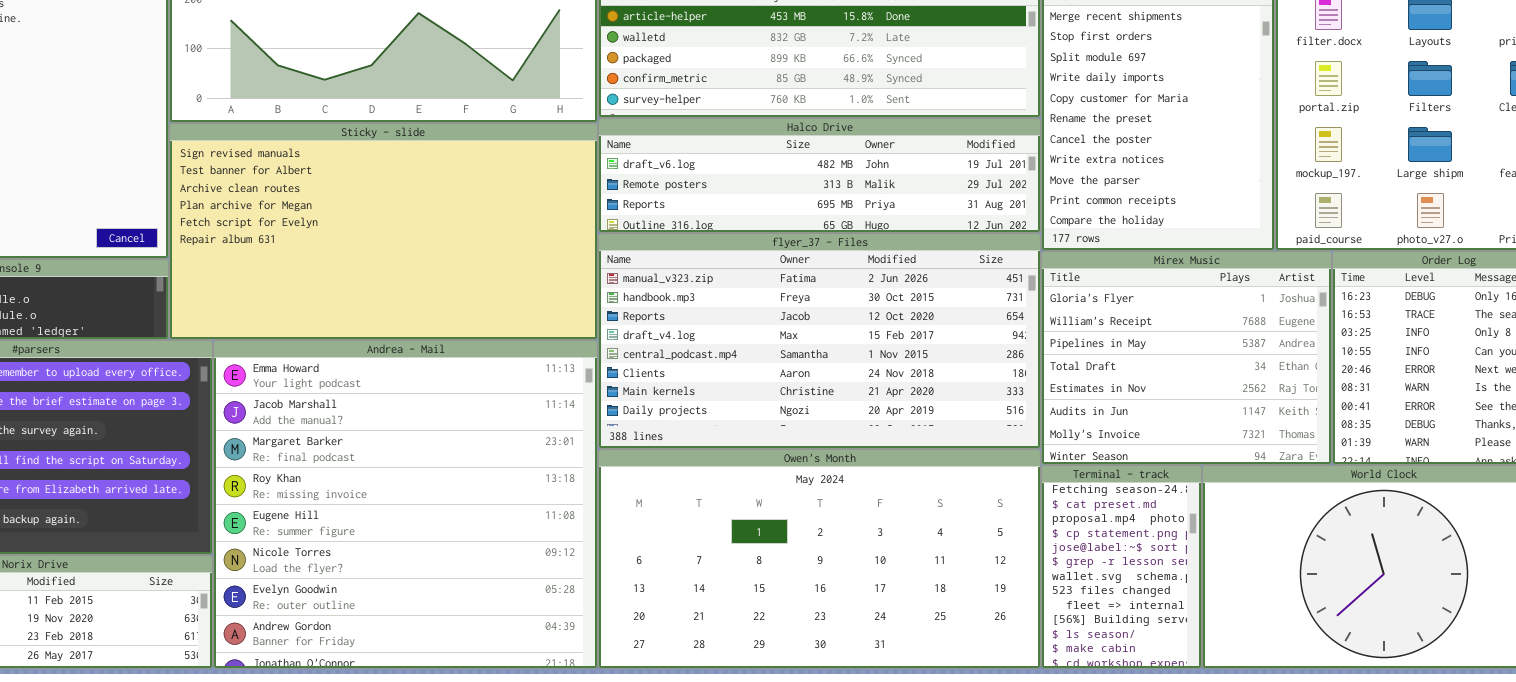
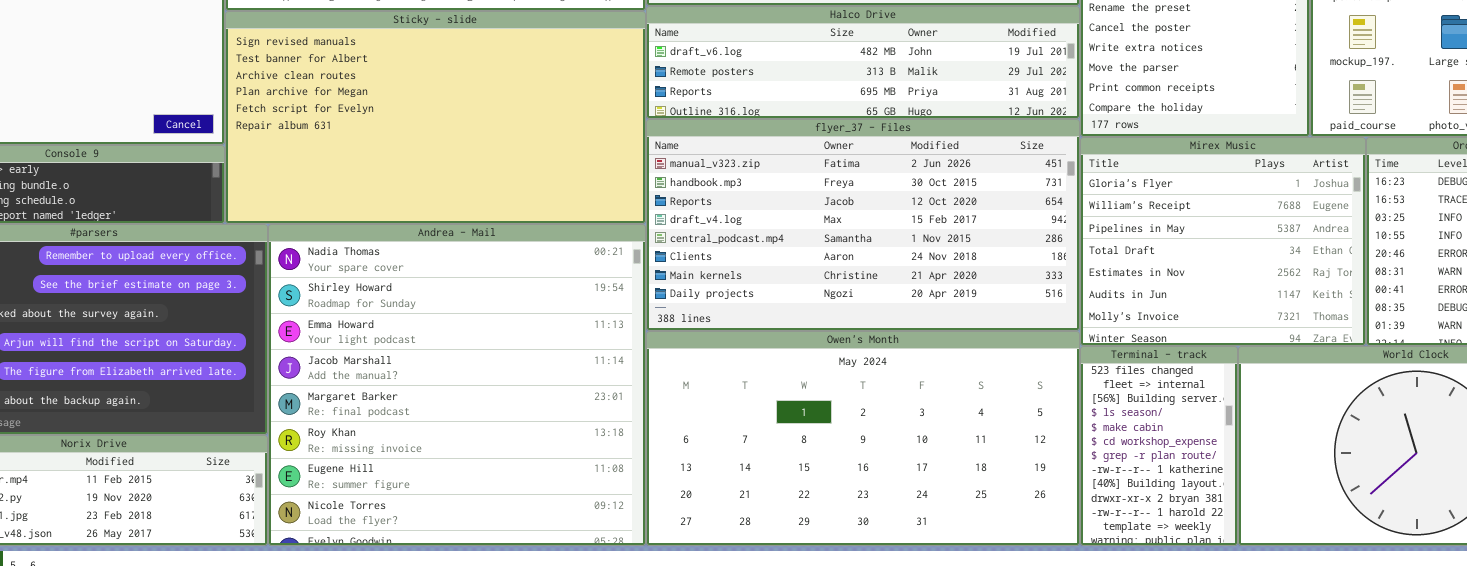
Andrea - Mail: [213,340,598,669] -> [268,224,646,546], scrolled up 2 rows
Terminal - track: [1041,465,1202,669] -> [1080,346,1238,546], scrolled down 7 rows

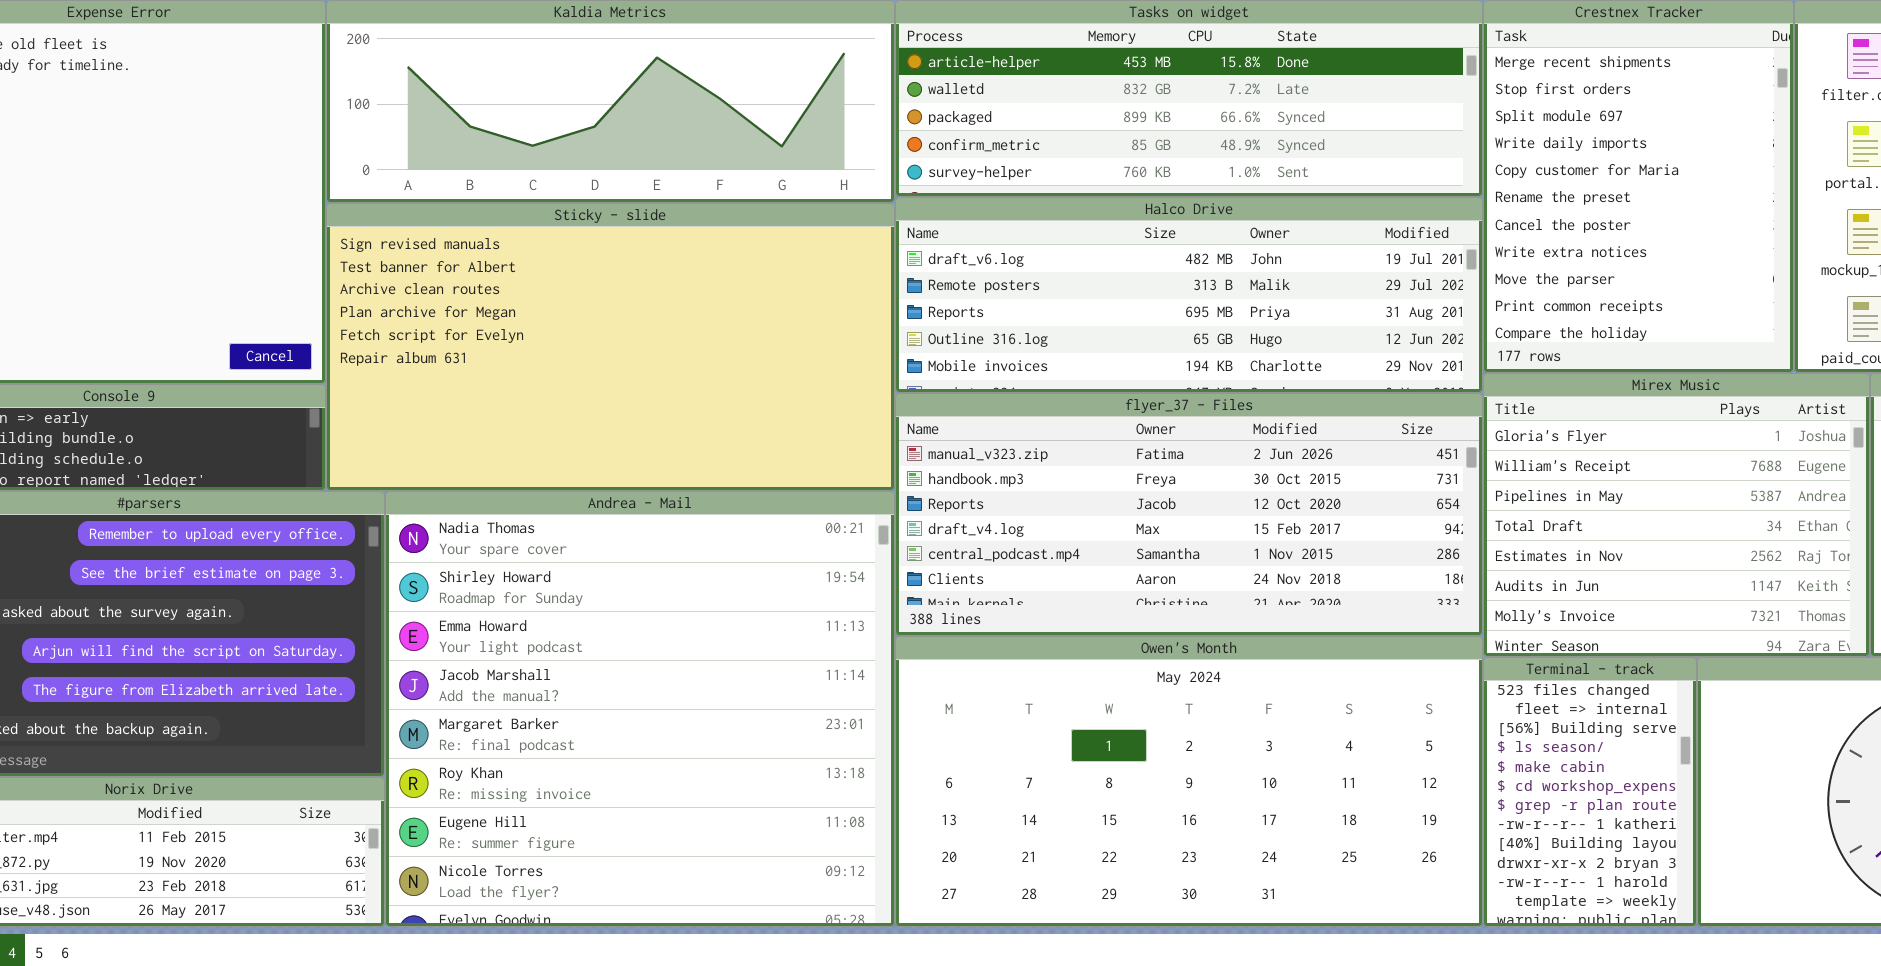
Halco Drive: [646,6,1080,119] -> [895,197,1483,393], resized
flyer_37 - Files: [646,119,1080,331] -> [895,393,1483,636], resized

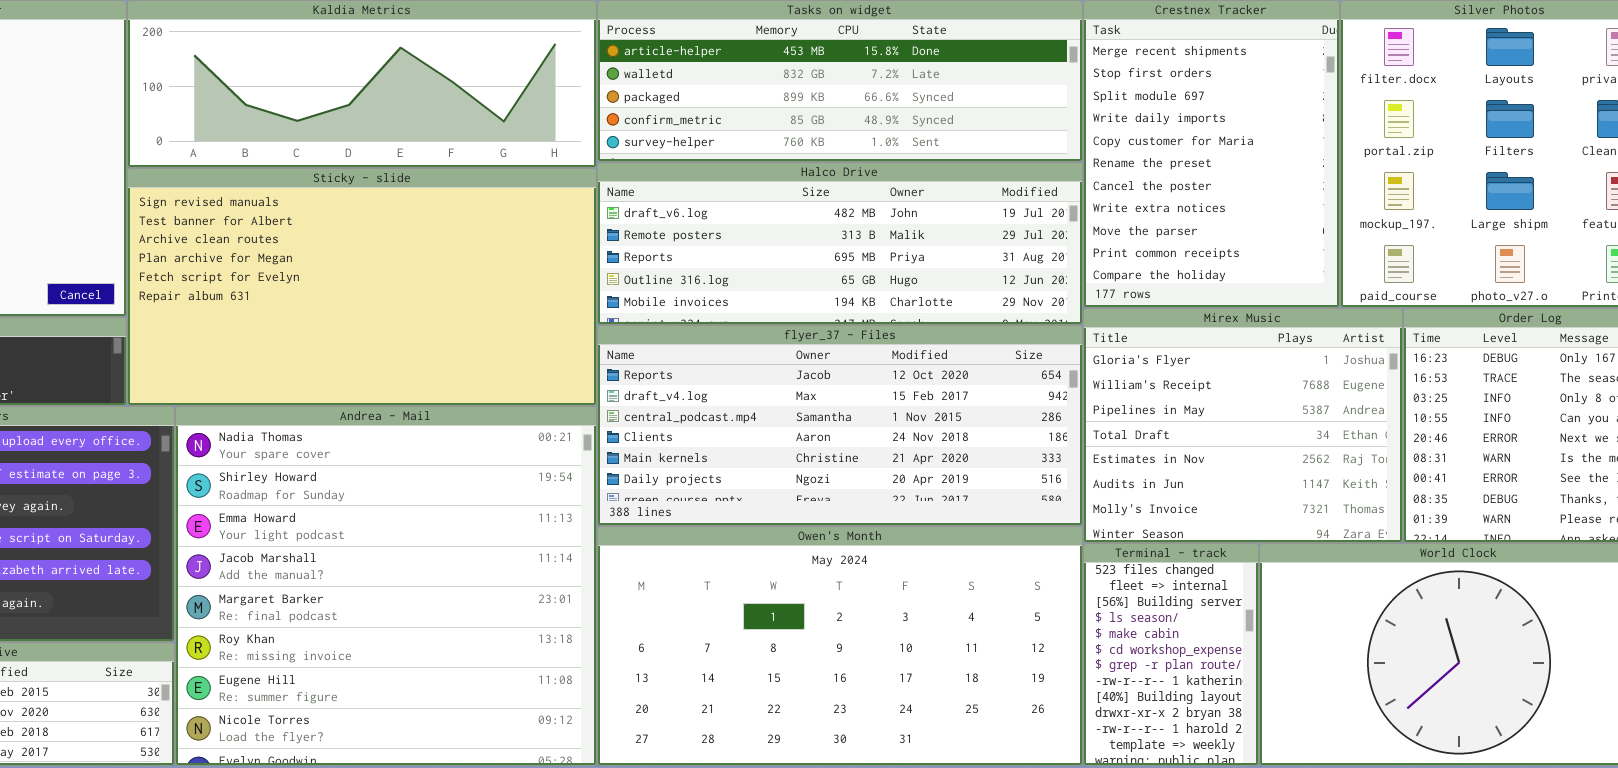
flyer_37 - Files: [895,393,1483,636] -> [597,325,1083,526], scrolled down 2 rows

